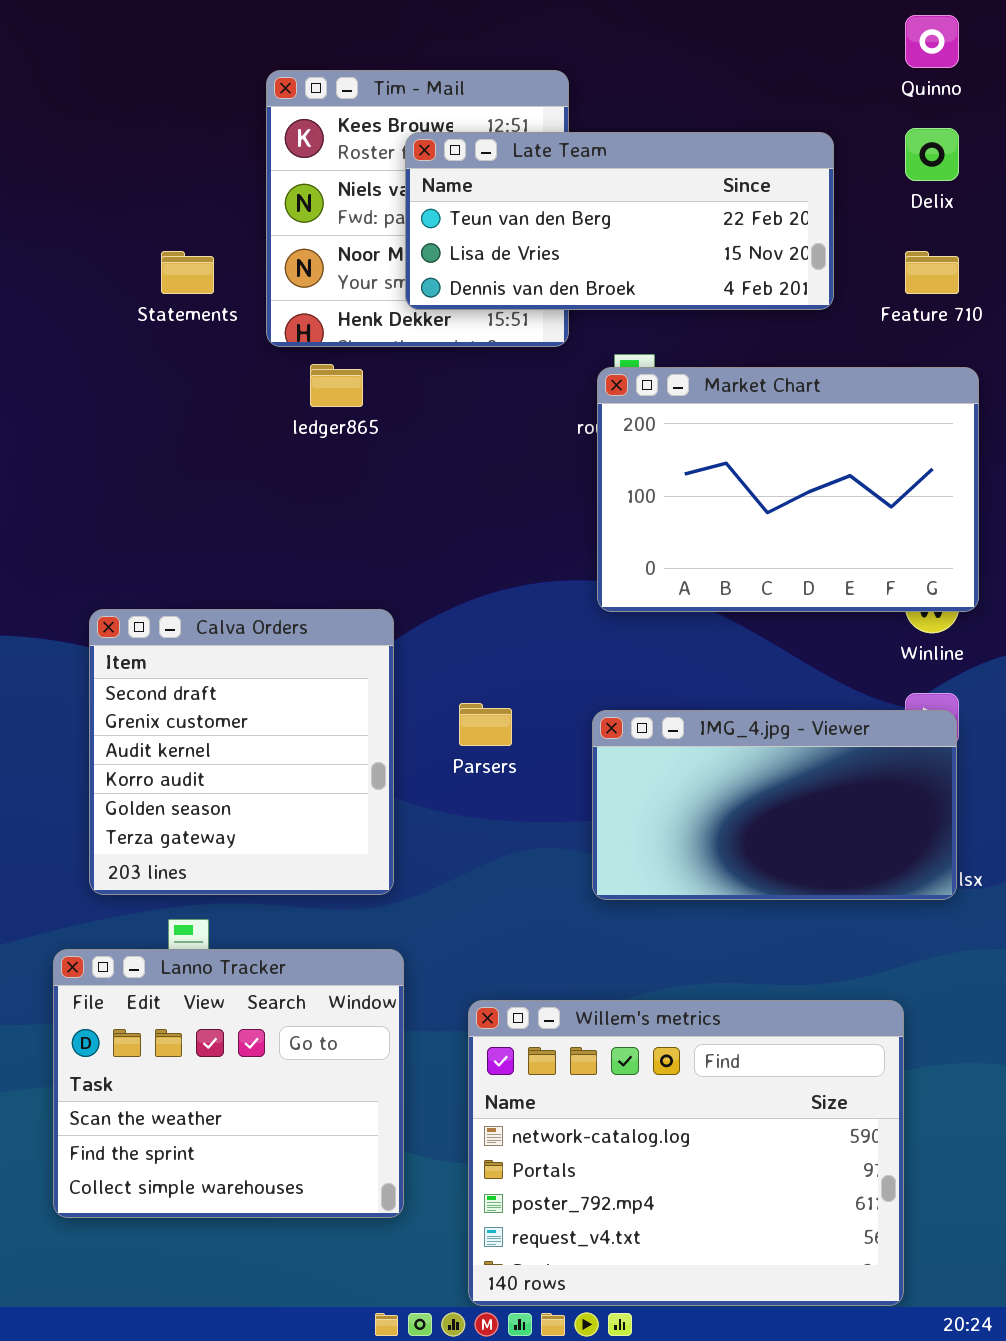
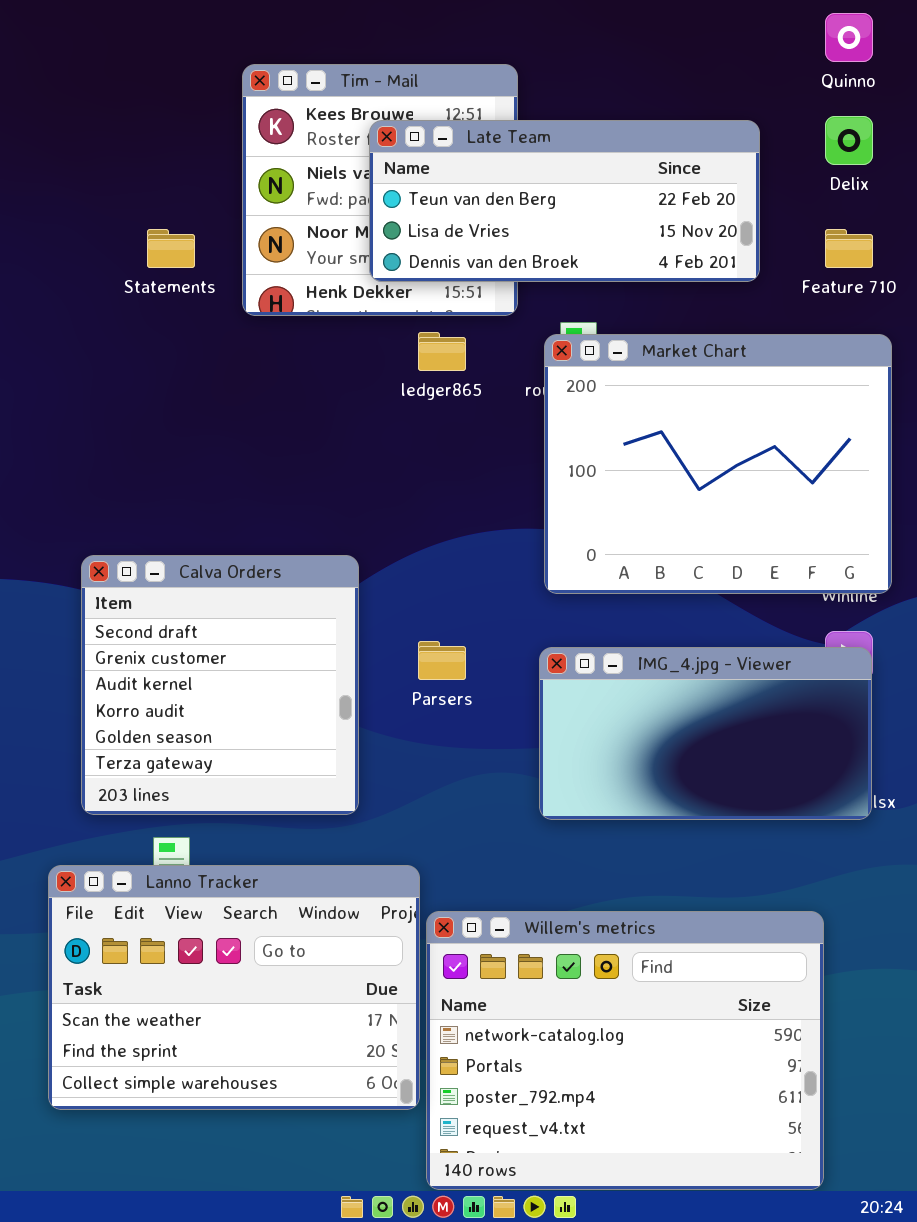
ledger865: [310,364,363,407] -> [418,332,466,371], moved
Market Chart: [597,367,979,612] -> [544,334,892,594], resized
Lanno Tracker: [53,949,404,1218] -> [48,865,420,1110], resized

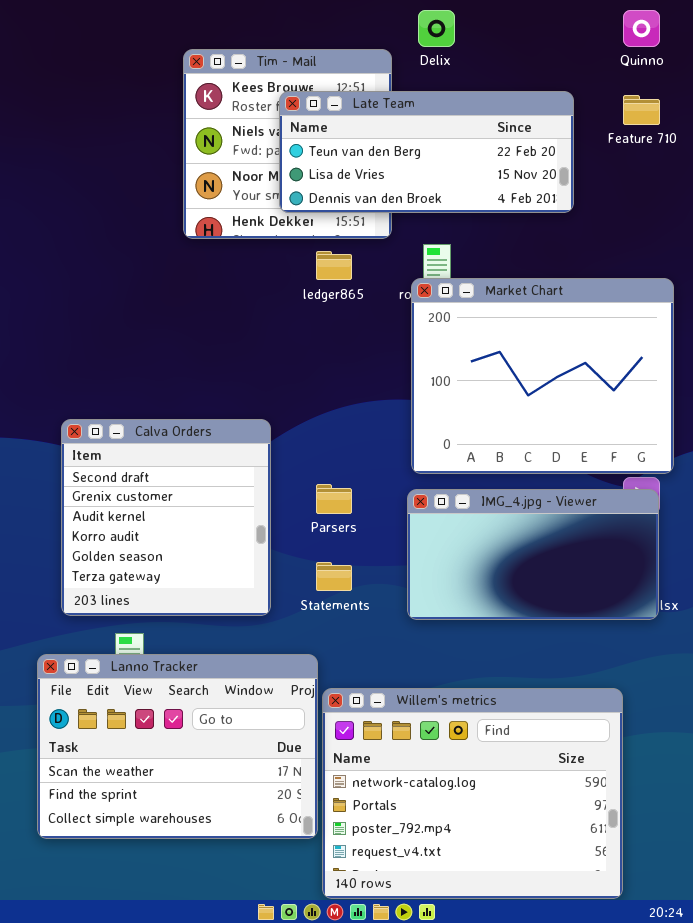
Delix: [825,116,873,165] -> [418,10,455,47], moved
Statements: [147,229,195,268] -> [316,562,352,591], moved
Feature 710: [825,229,873,268] -> [623,95,660,125], moved
Market Chart: [544,334,892,594] -> [411,278,674,474], moved

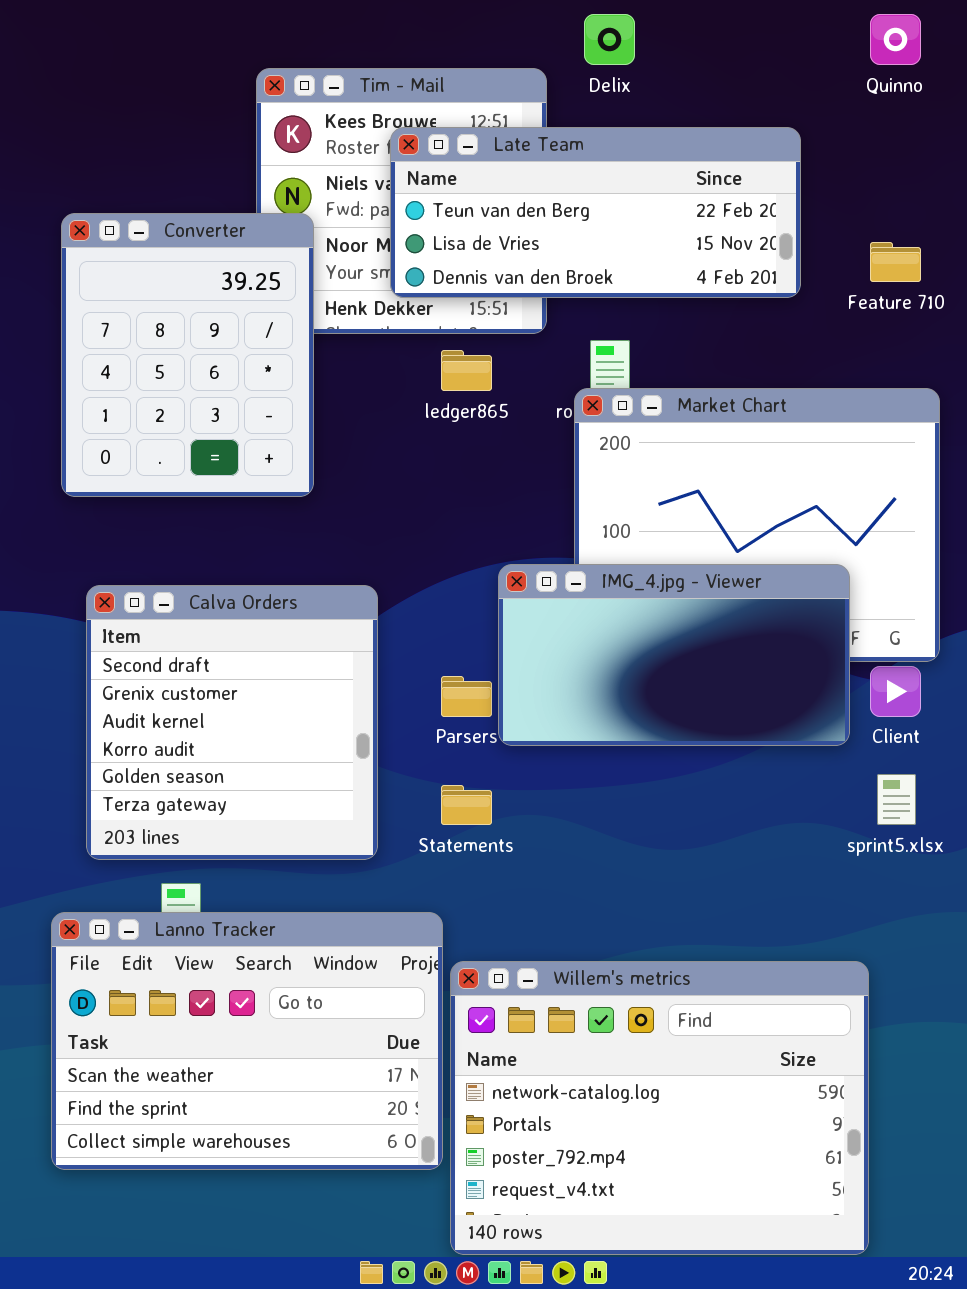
Feature 710: [623,95,660,125] -> [870,242,921,282], moved
Converter: none -> [61,213,314,497], opened
IMG_4.jpg - Viewer: [407,489,659,620] -> [498,564,850,746], moved

